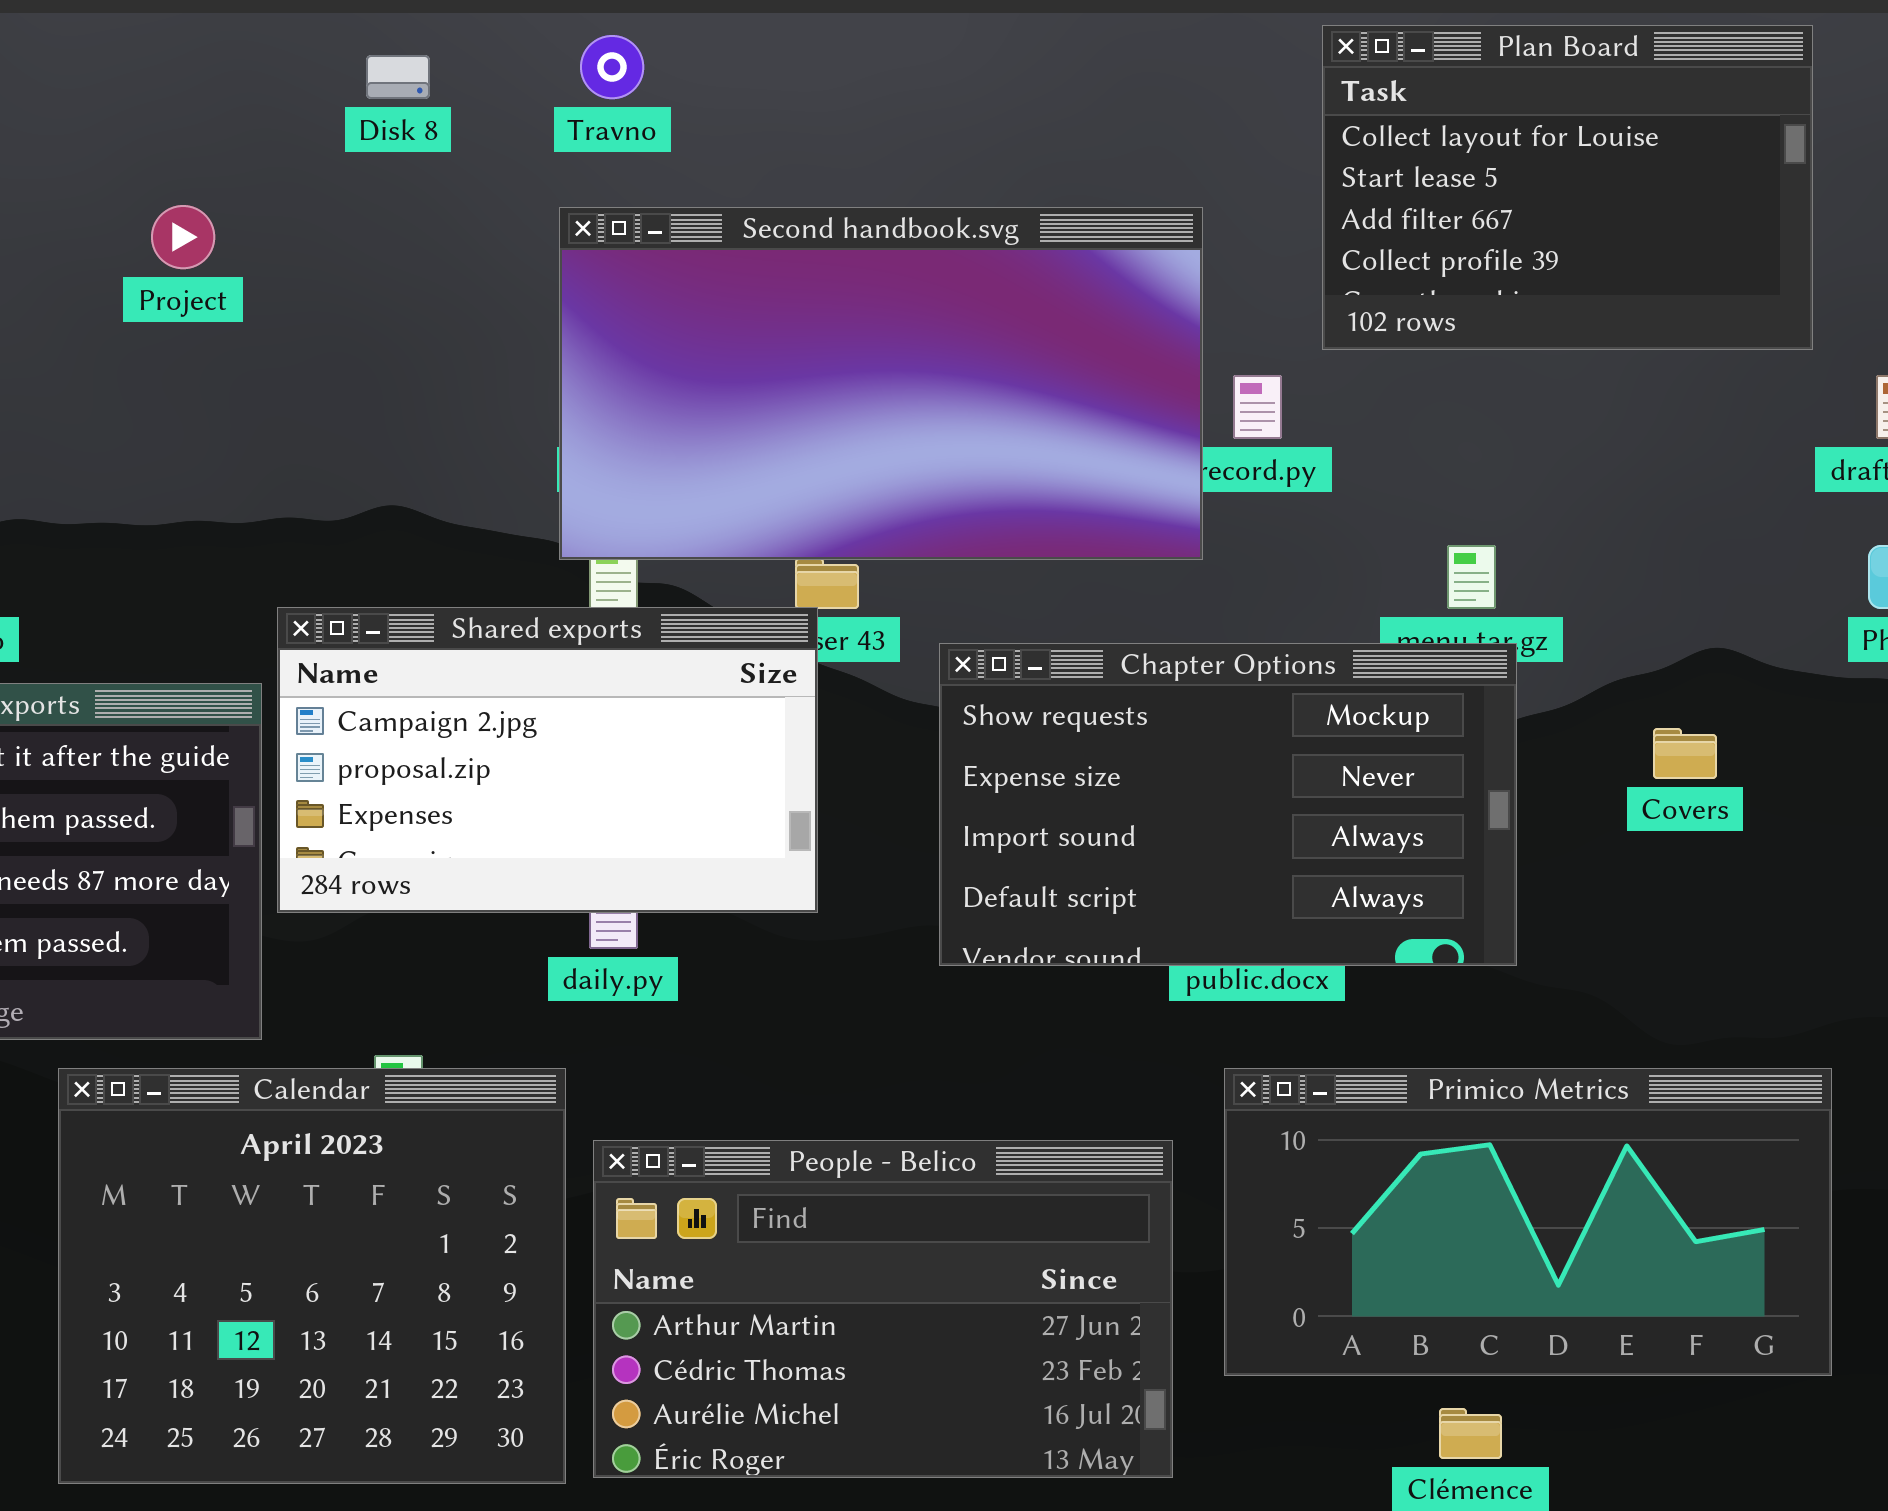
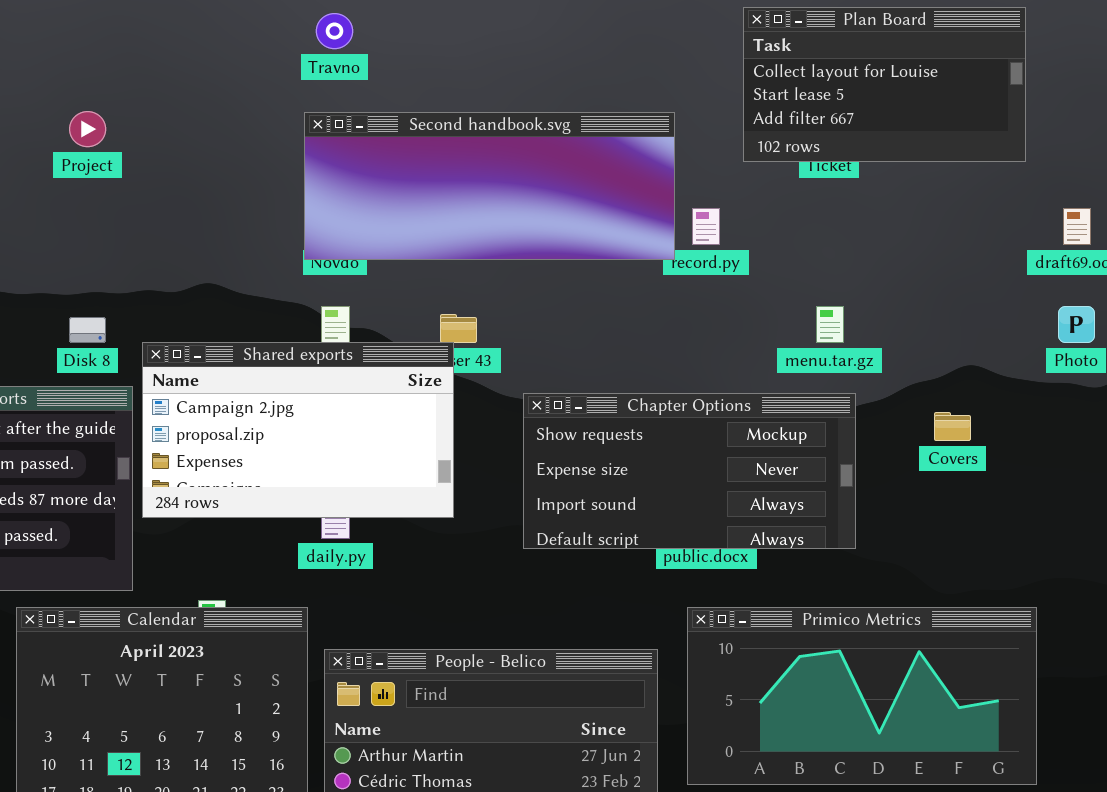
Plan Board: [1322,25,1813,350] -> [743,7,1026,162], resized
Disk 8: [366,55,430,99] -> [69,317,106,343], moved
Second handbook.svg: [559,207,1203,560] -> [304,112,675,260], resized
Chapter Options: [939,643,1517,966] -> [523,393,856,549], resized

